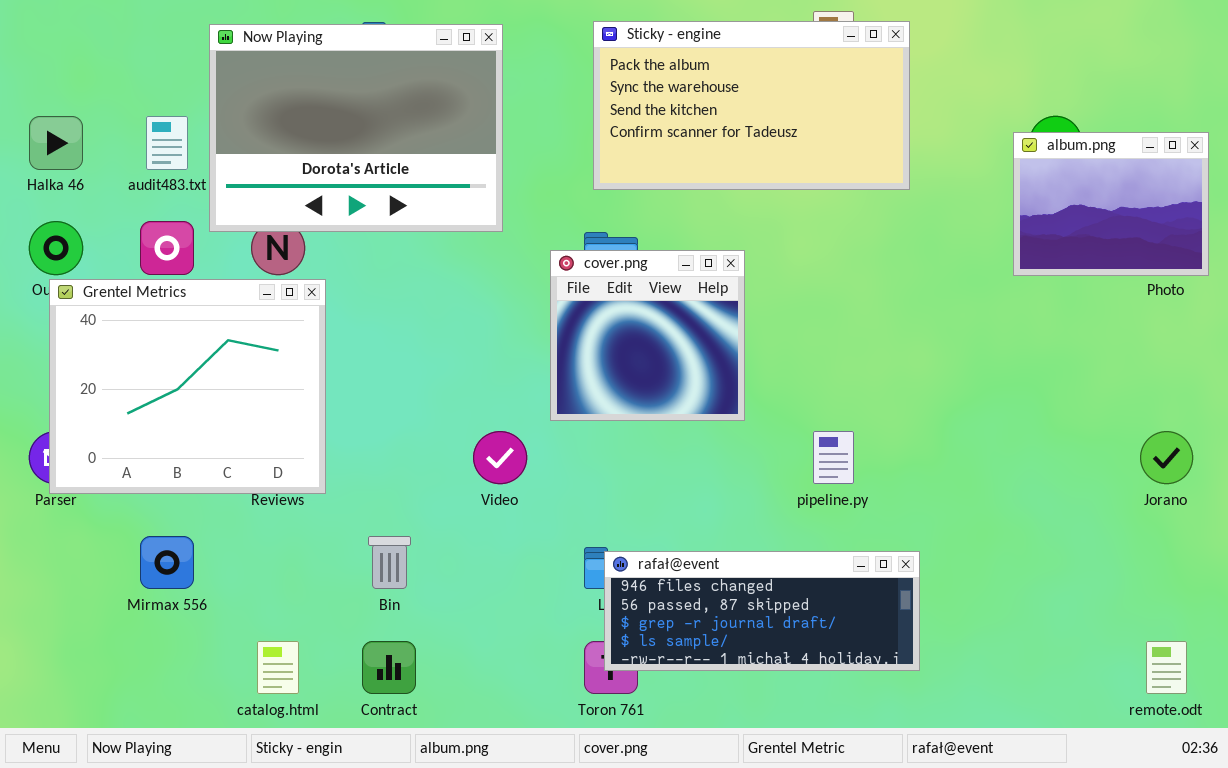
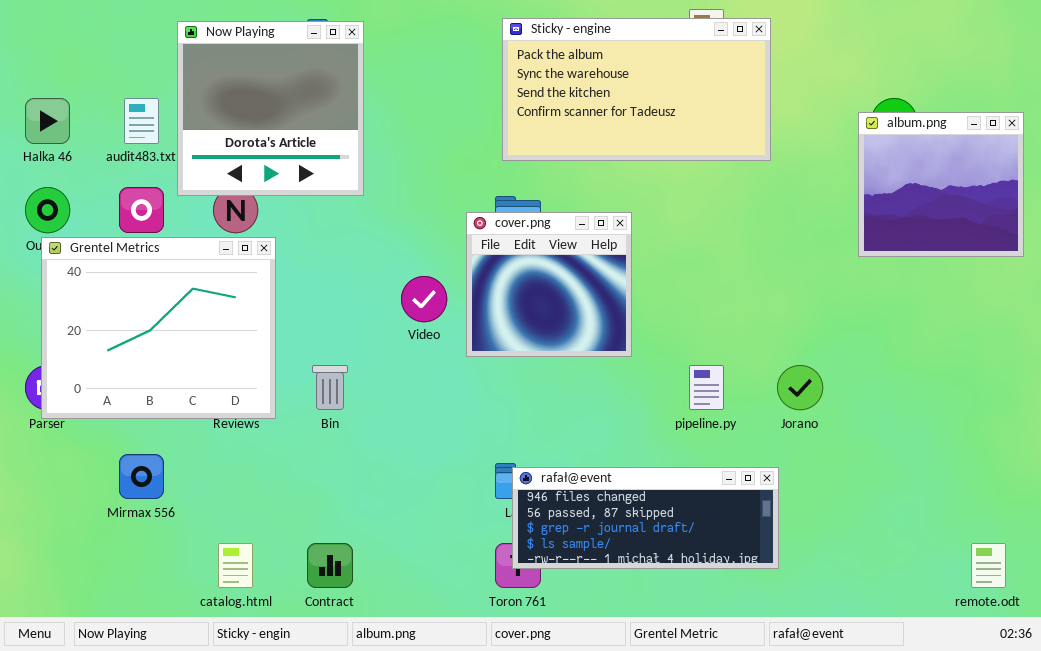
Now Playing: [209,24,503,232] -> [177,21,364,196], resized
album.png: [1013,132,1209,276] -> [858,112,1024,257], resized
Video: [473,431,527,484] -> [401,276,447,322], moved
Jorano: [1140,431,1193,484] -> [777,365,823,410], moved
Bin: [368,536,411,589] -> [312,365,348,410], moved

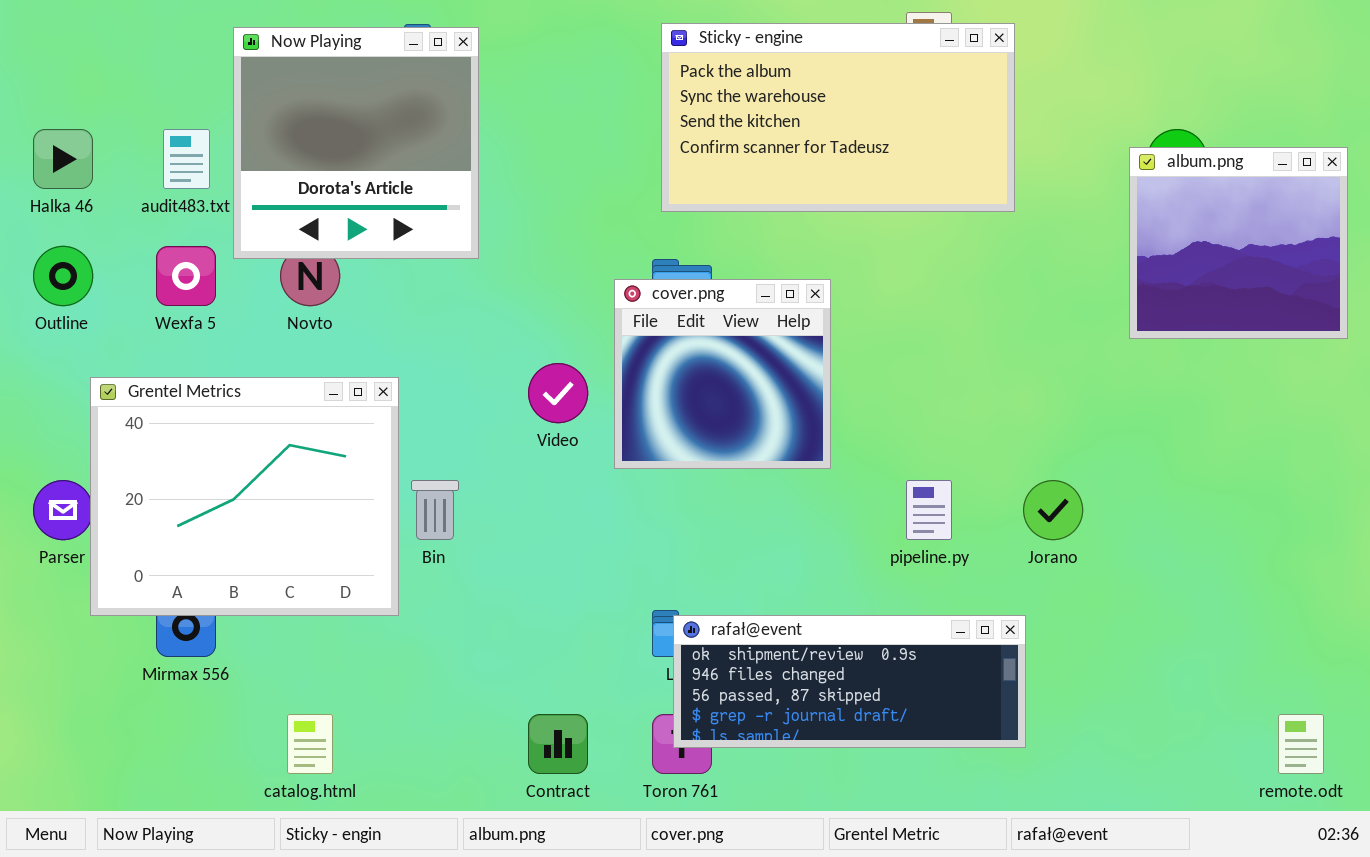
Grentel Metrics: [41,237,276,419] -> [90,377,399,616], moved
rafał@event: [512,467,779,569] -> [673,615,1026,748], scrolled up 1 row
Contract: [307,543,353,588] -> [528,714,588,774], moved

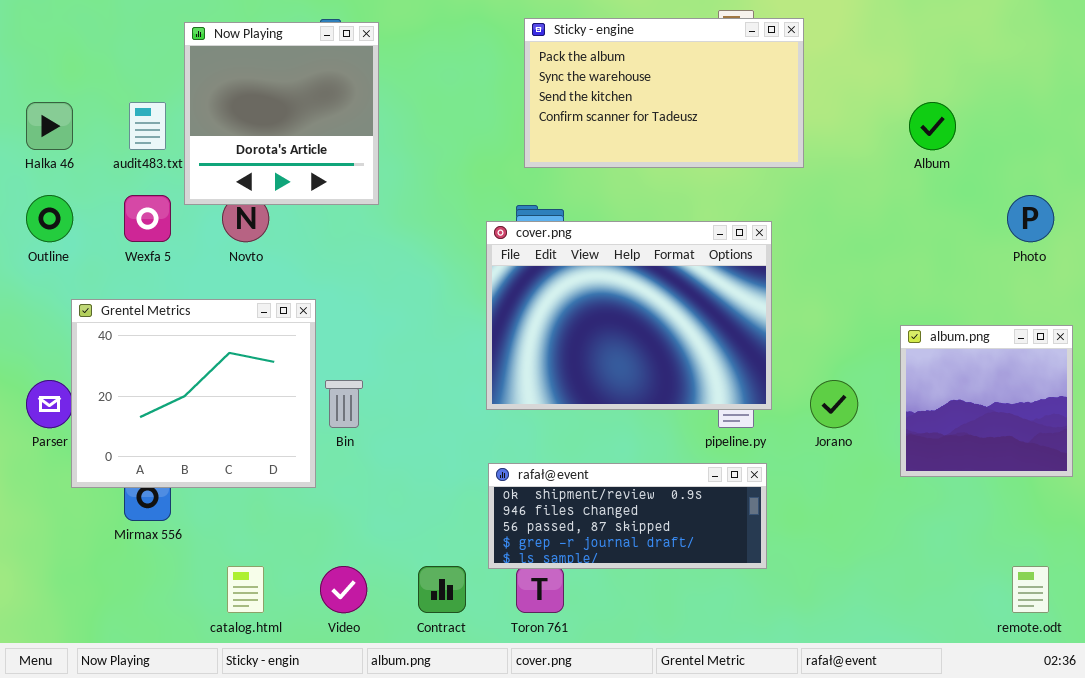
album.png: [1129,147,1348,339] -> [900,325,1073,477], moved
cover.png: [614,279,831,469] -> [486,221,772,410], resized
Video: [528,363,588,423] -> [320,566,367,613], moved
rafał@event: [673,615,1026,748] -> [488,463,767,569], moved

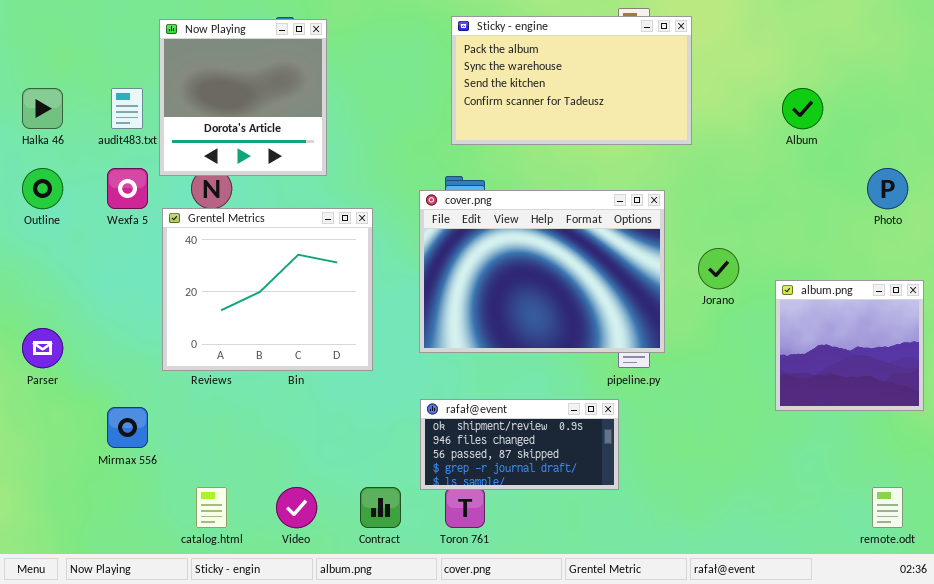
Grentel Metrics: [71,299,316,488] -> [162,208,373,371], moved
Jorano: [810,380,858,428] -> [698,248,739,289], moved
rafał@event: [488,463,767,569] -> [420,399,619,490], resized

